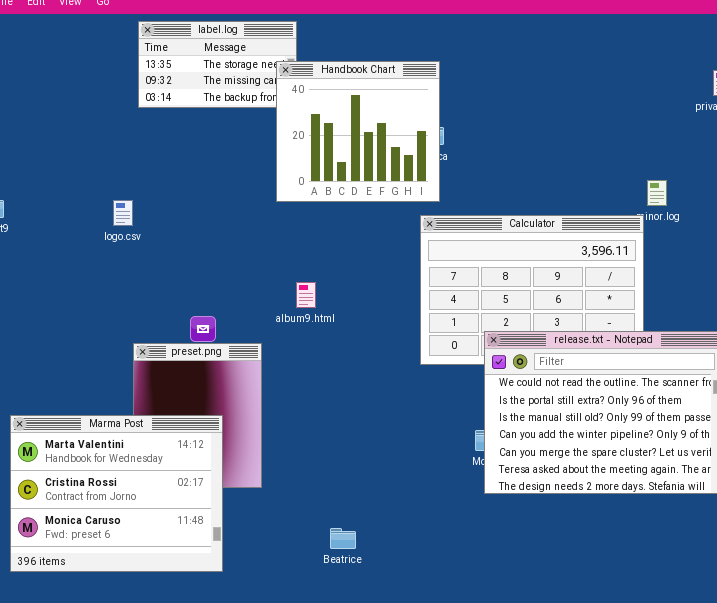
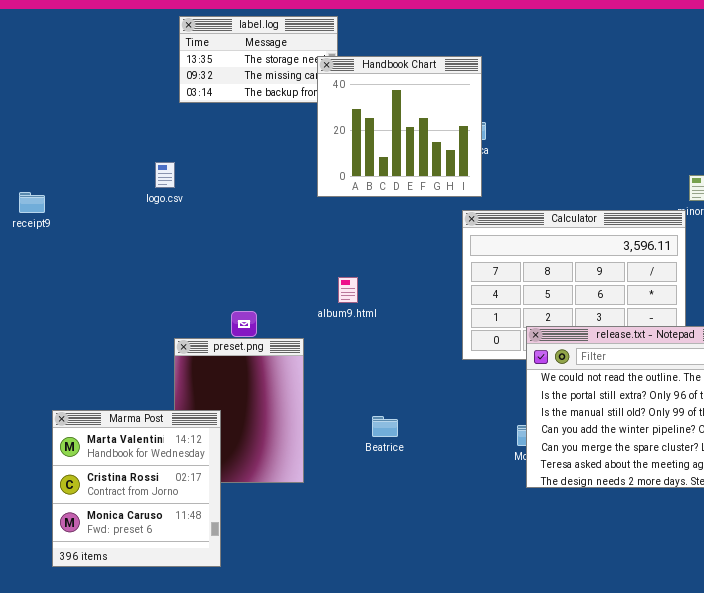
logo.csv: [113,200,133,226] -> [155,162,175,188], moved
Marma Post: [10,415,223,572] -> [52,410,221,567], resized
Beatrice: [330,528,356,549] -> [372,416,398,437], moved

